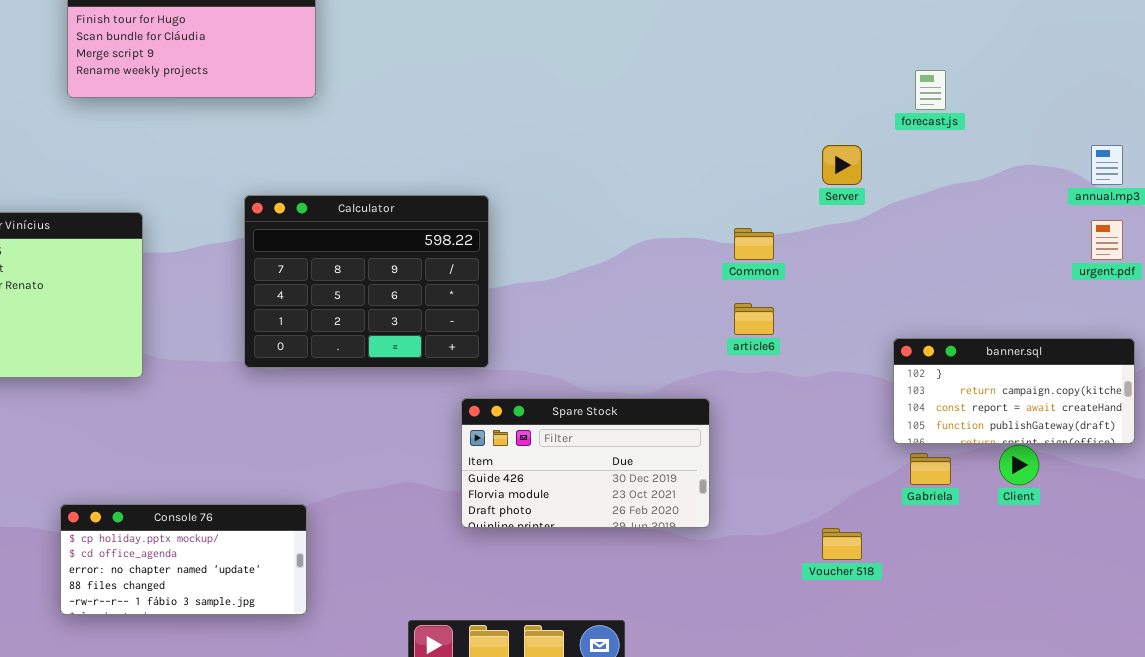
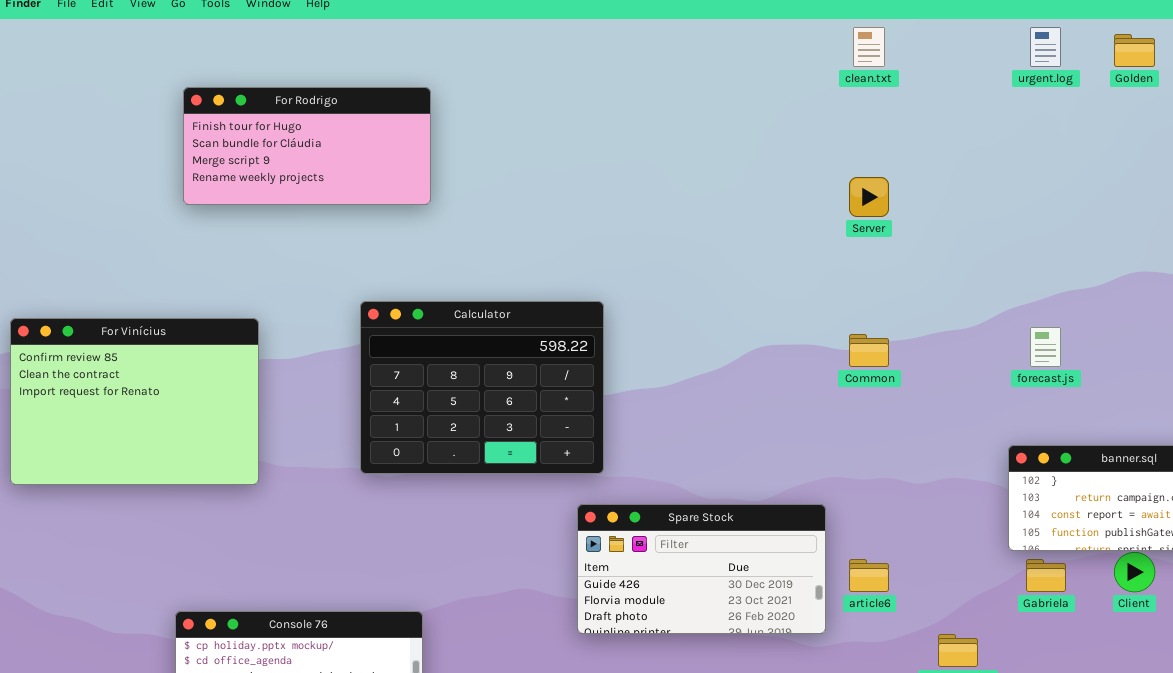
forecast.js: [915,70,946,110] -> [1030,327,1061,367], moved
Server: [822,145,862,185] -> [849,177,889,217], moved
article6: [734,303,774,335] -> [849,559,889,592], moved

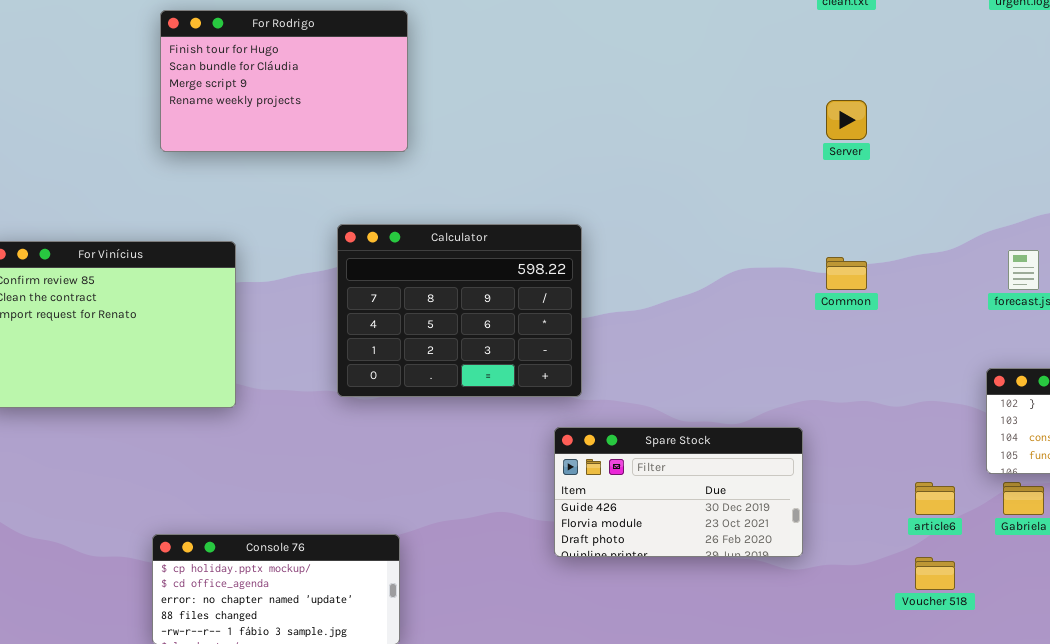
For Rodrigo: [183,87,431,205] -> [160,10,408,152], resized
article6: [849,559,889,592] -> [915,482,955,515], moved

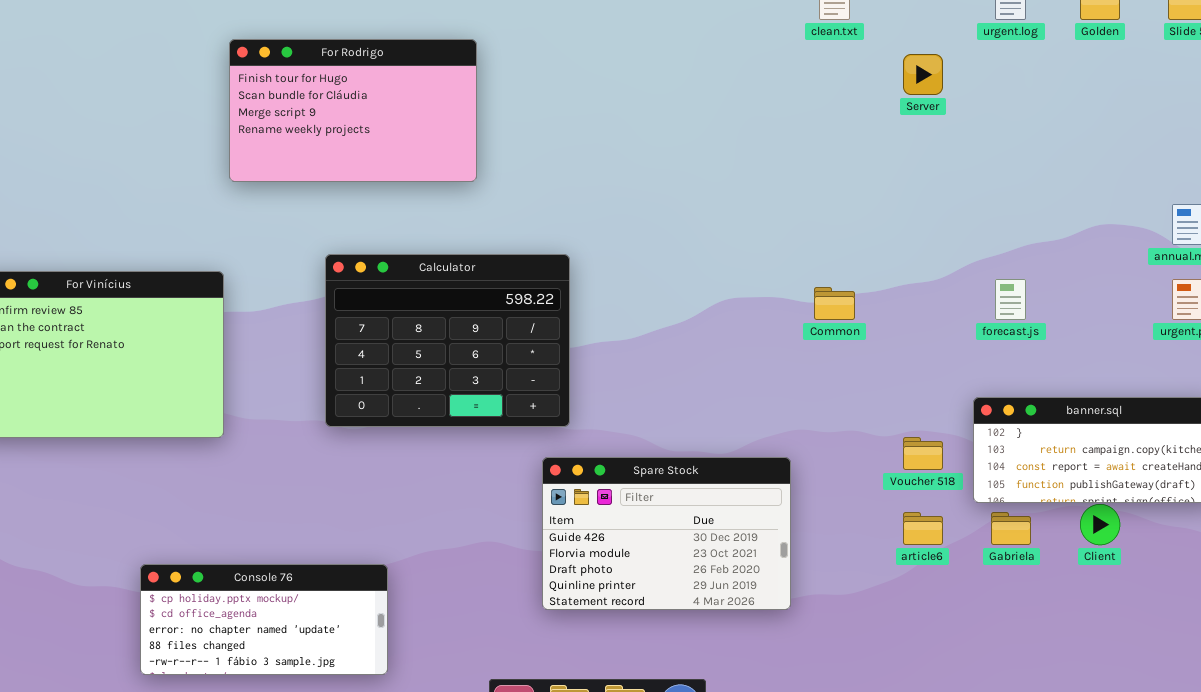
For Rodrigo: [160,10,408,152] -> [229,39,477,182], moved
Server: [826,100,867,140] -> [903,54,943,95], moved
Spare Stock: [554,427,803,557] -> [542,457,791,610], resized
Voucher 518: [915,557,955,590] -> [903,437,943,470], moved

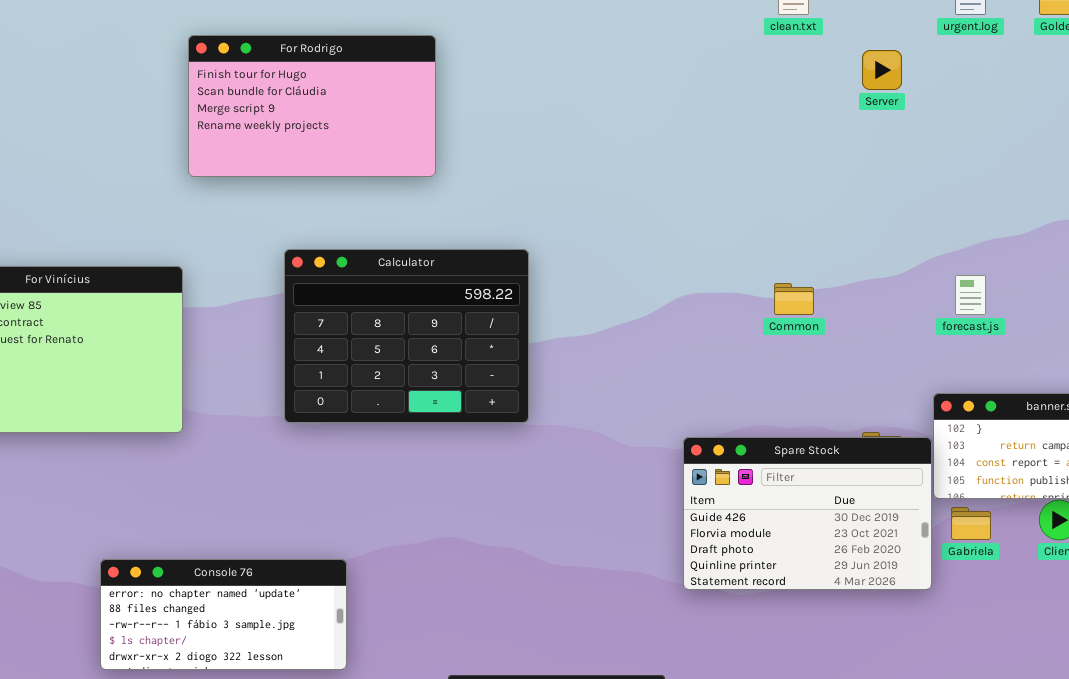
Spare Stock: [542,457,791,610] -> [683,437,932,590], moved
Console 76: [140,564,388,675] -> [100,559,347,670], scrolled down 2 rows

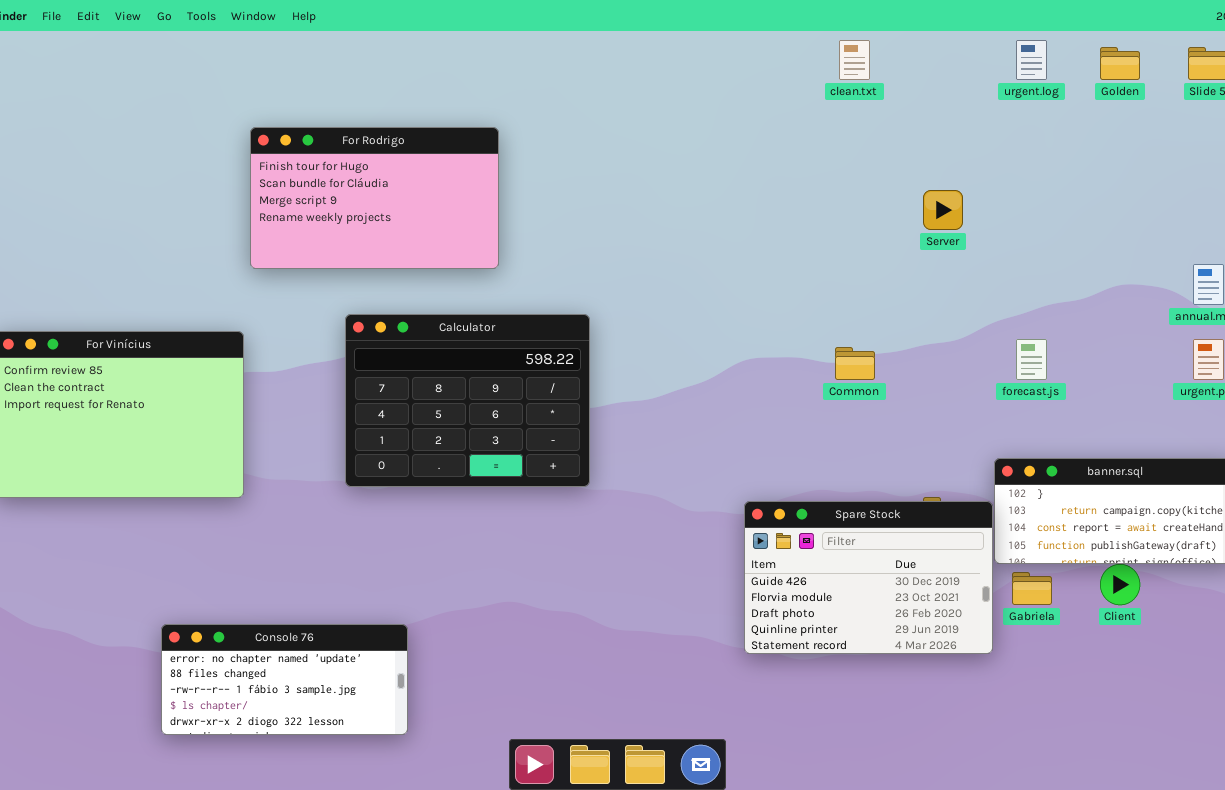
For Rodrigo: [188,35,436,177] -> [250,127,499,269], moved
Server: [862,50,902,90] -> [923,190,963,230], moved

